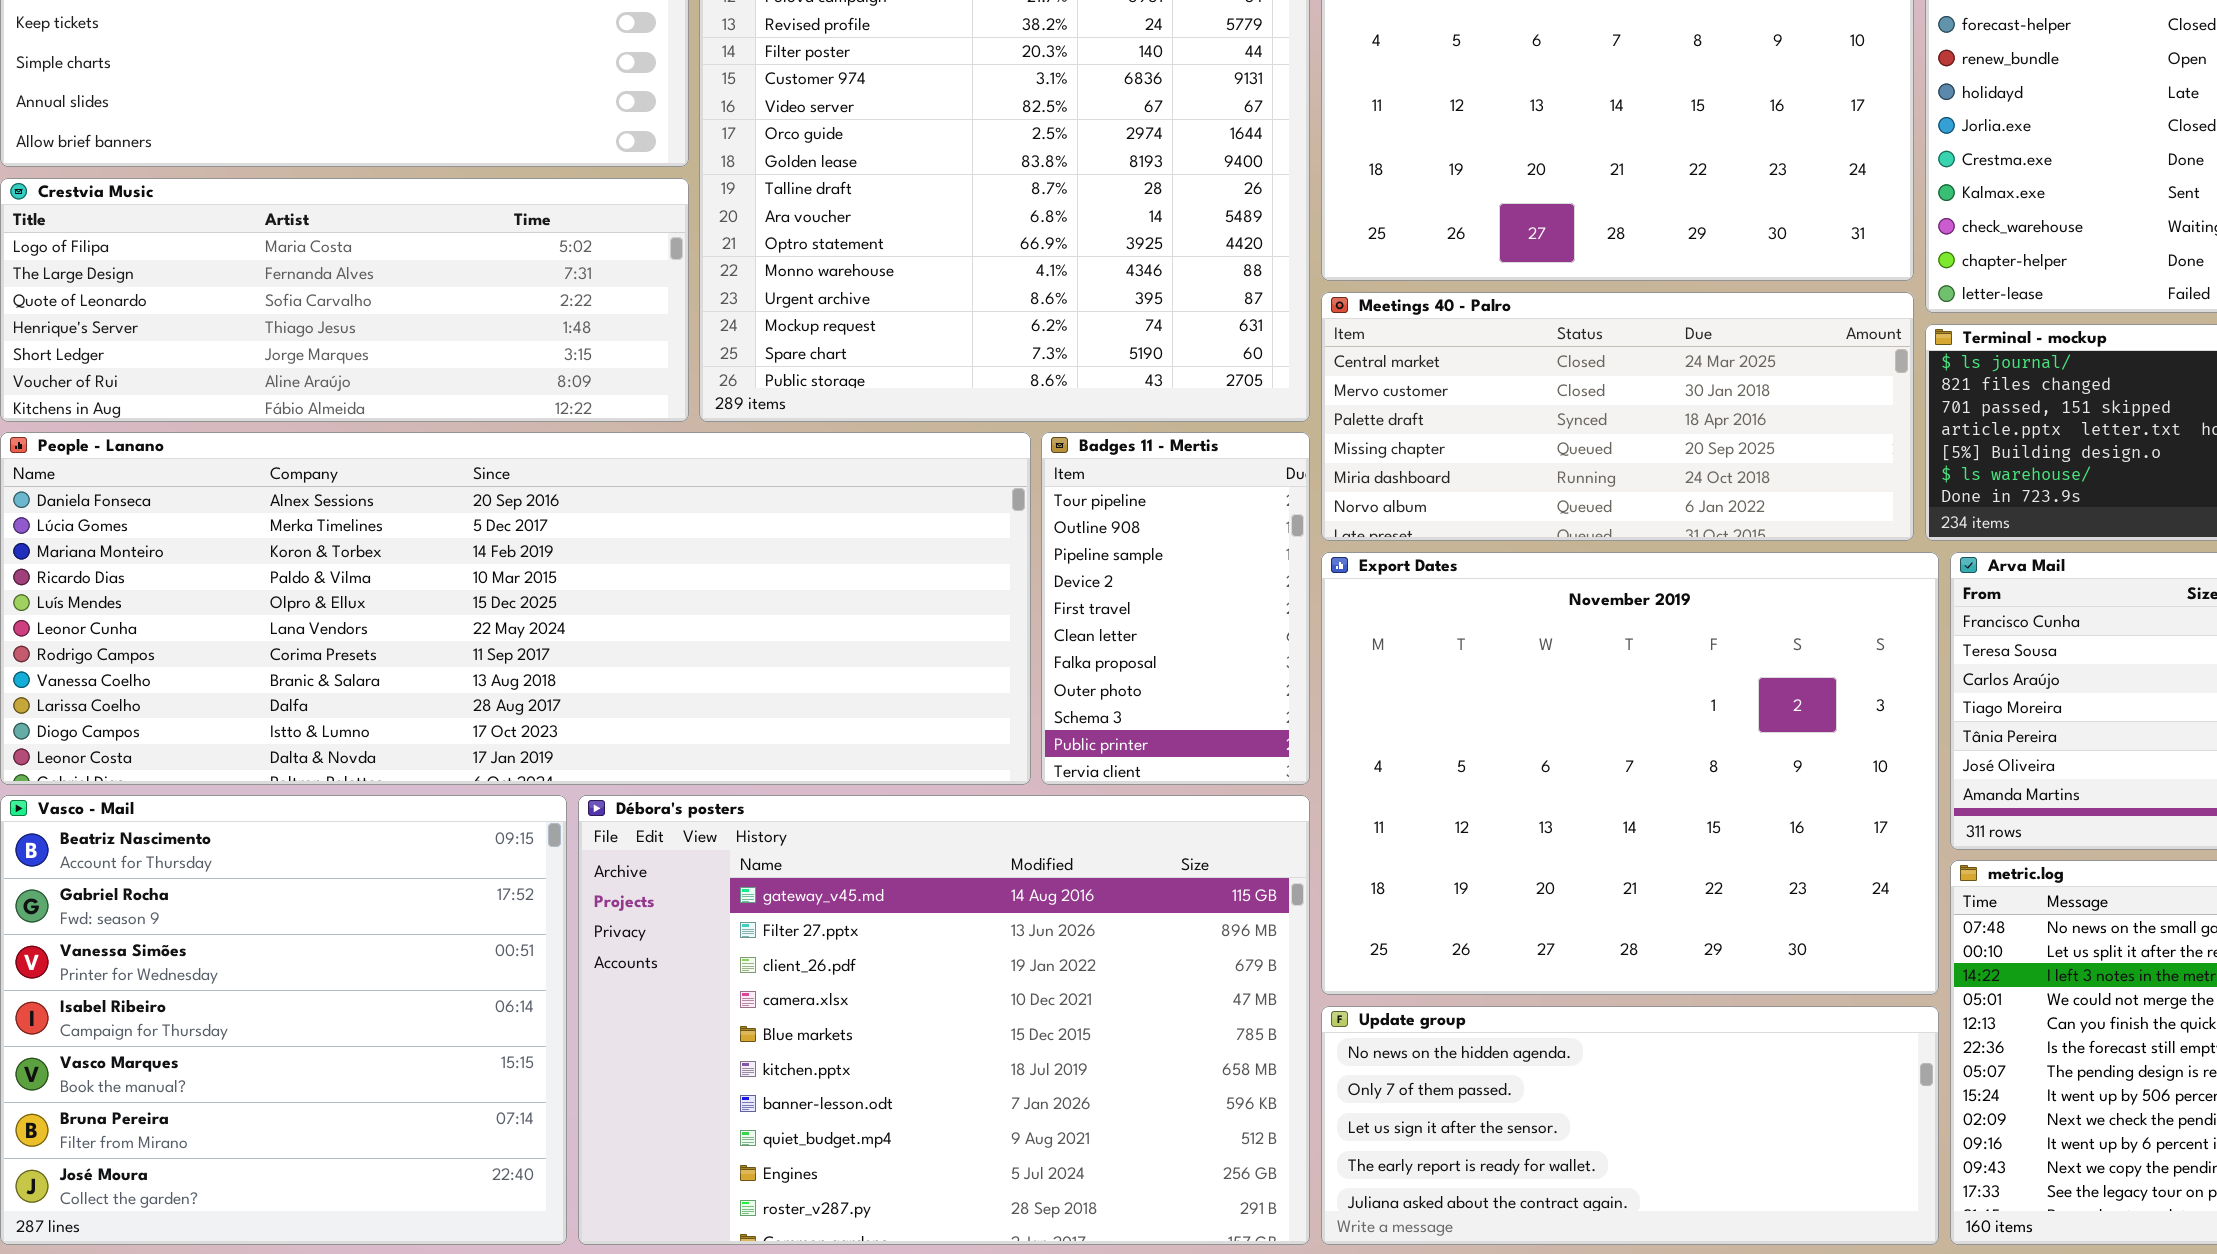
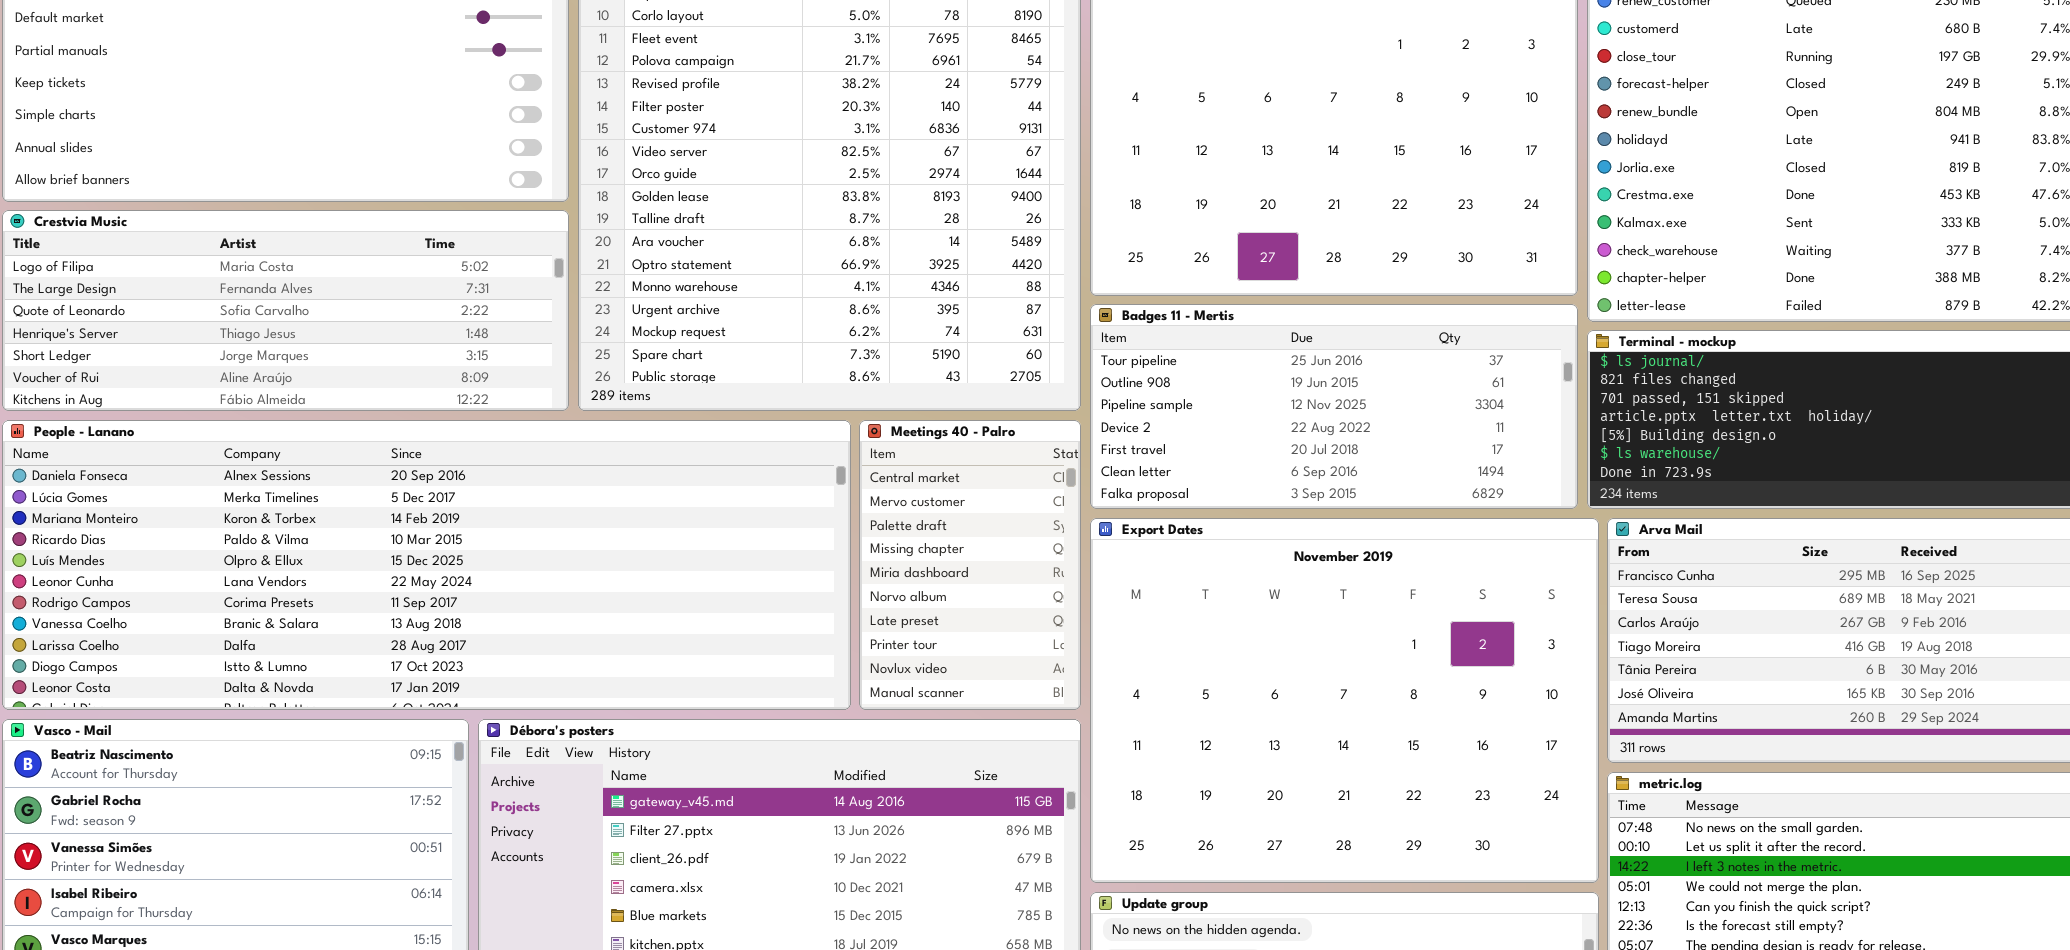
Meetings 40 - Palro: [1321,292,1914,541] -> [859,420,1081,710], moved, resized
Badges 11 - Mertis: [1041,432,1310,785] -> [1090,304,1578,509], moved, resized

